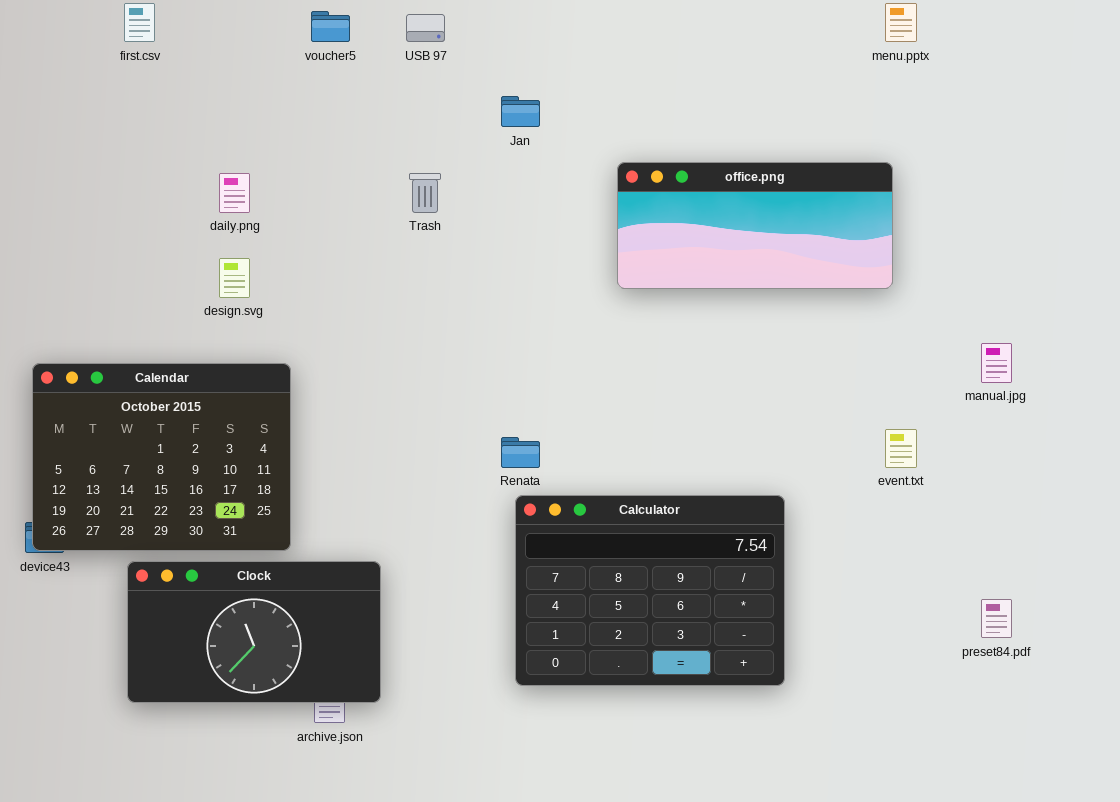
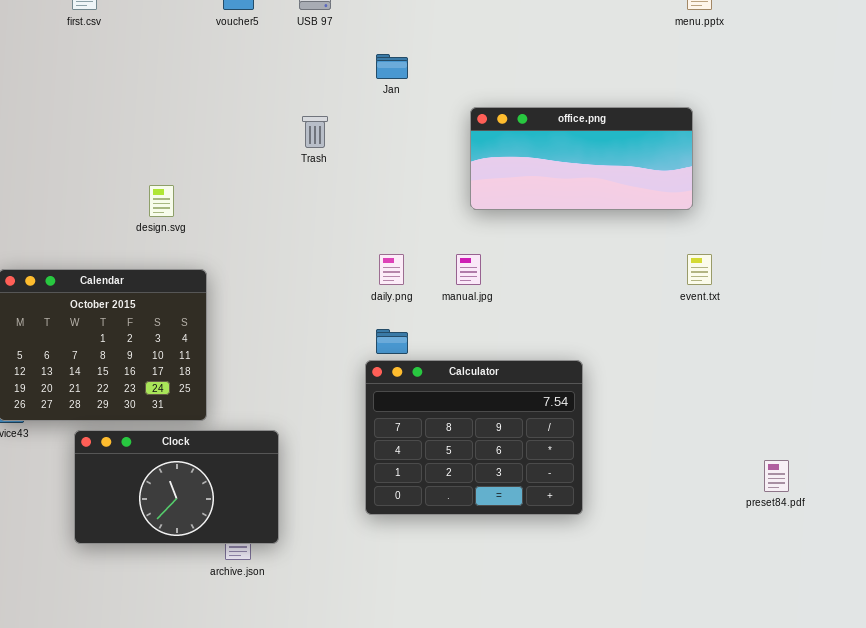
daily.png: [219,173,250,213] -> [379,254,404,285], moved
manual.jpg: [981,343,1012,383] -> [456,254,481,285], moved
event.txt: [885,429,917,468] -> [687,254,712,285], moved
Calculator: [515,495,785,686] -> [365,360,583,515], moved

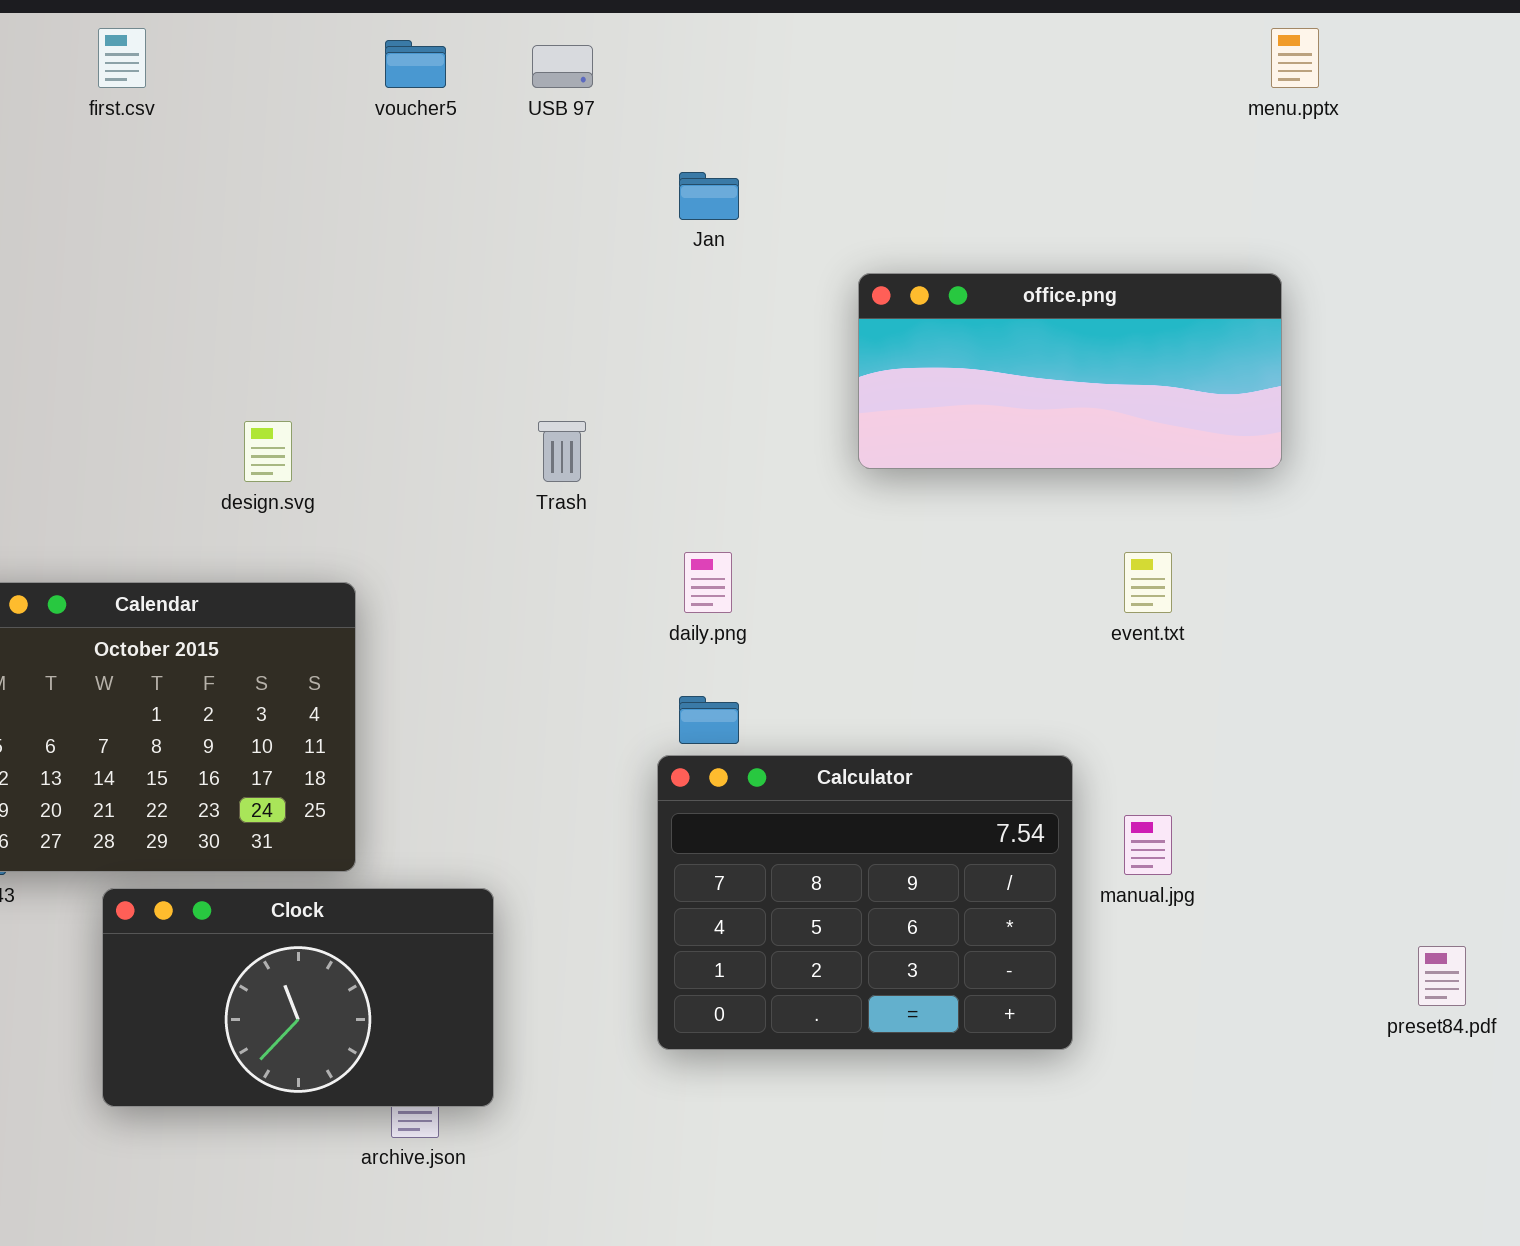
Trash: [302,116,328,148] -> [538,421,586,482], moved
manual.jpg: [456,254,481,285] -> [1124,815,1172,875], moved
event.txt: [687,254,712,285] -> [1124,552,1172,613], moved

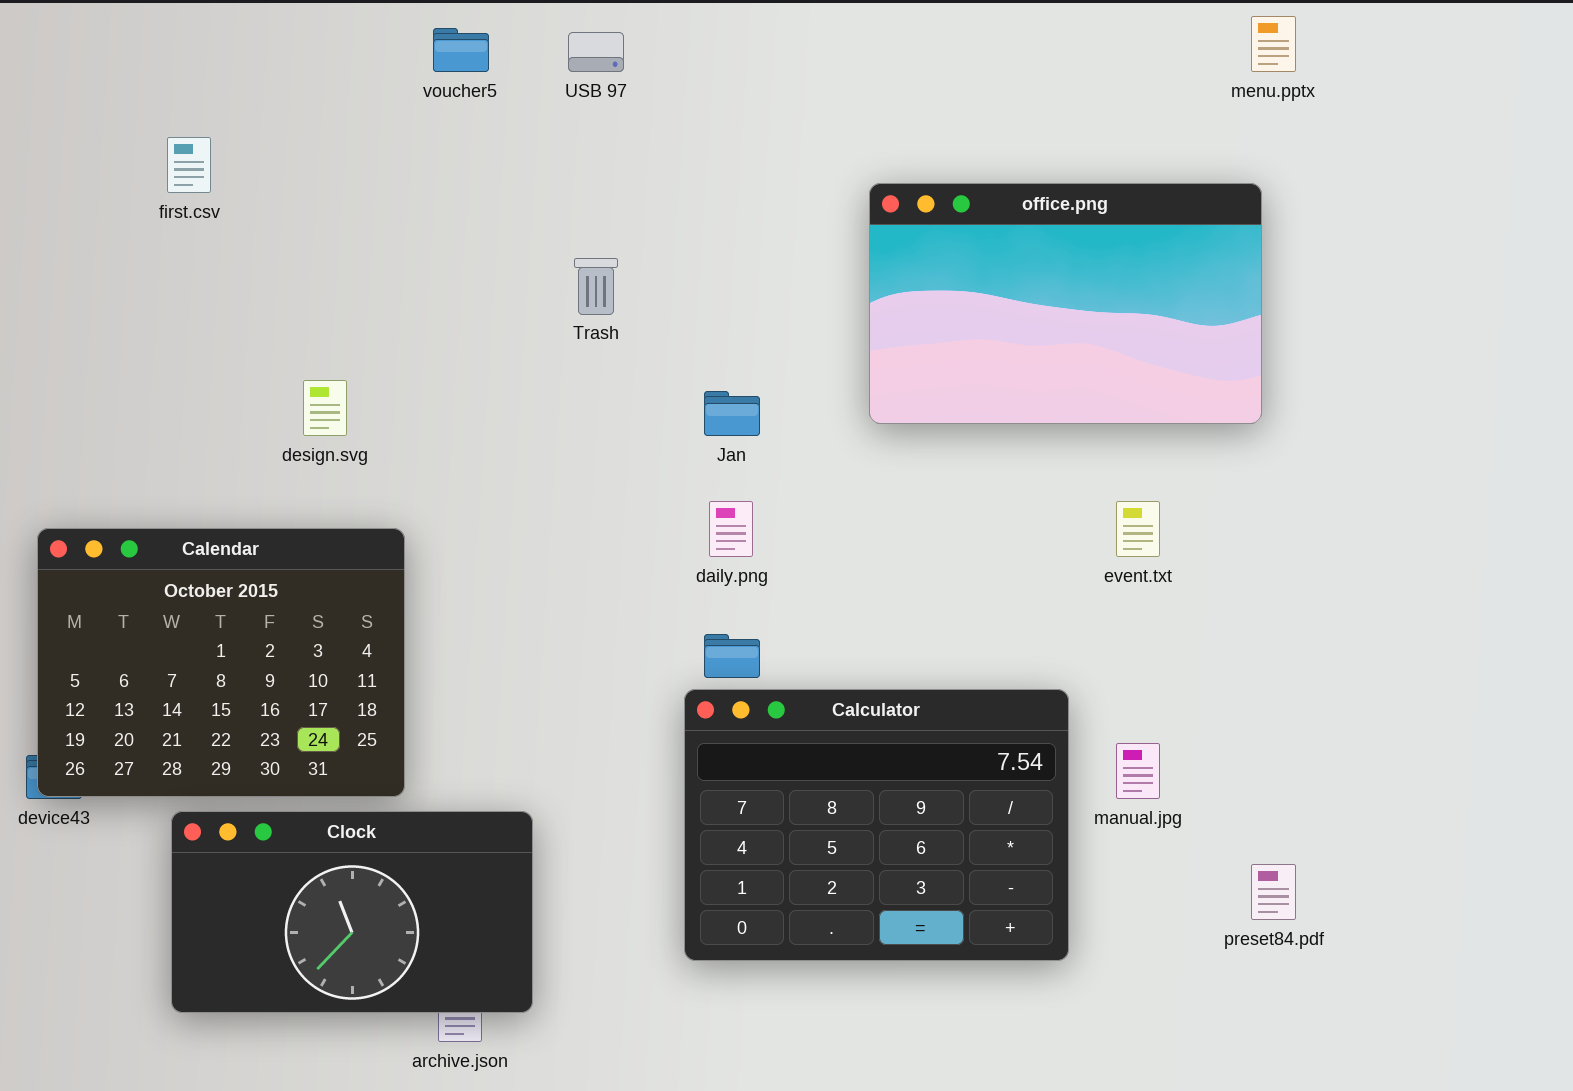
first.csv: [98,28,146,88] -> [167,137,211,193], moved
Jan: [679,172,739,220] -> [704,391,760,436], moved
office.png: [858,273,1282,469] -> [869,183,1262,424], resized
Trash: [538,421,586,482] -> [574,258,618,315], moved
preset84.pdf: [1418,946,1466,1006] -> [1251,864,1296,920], moved

